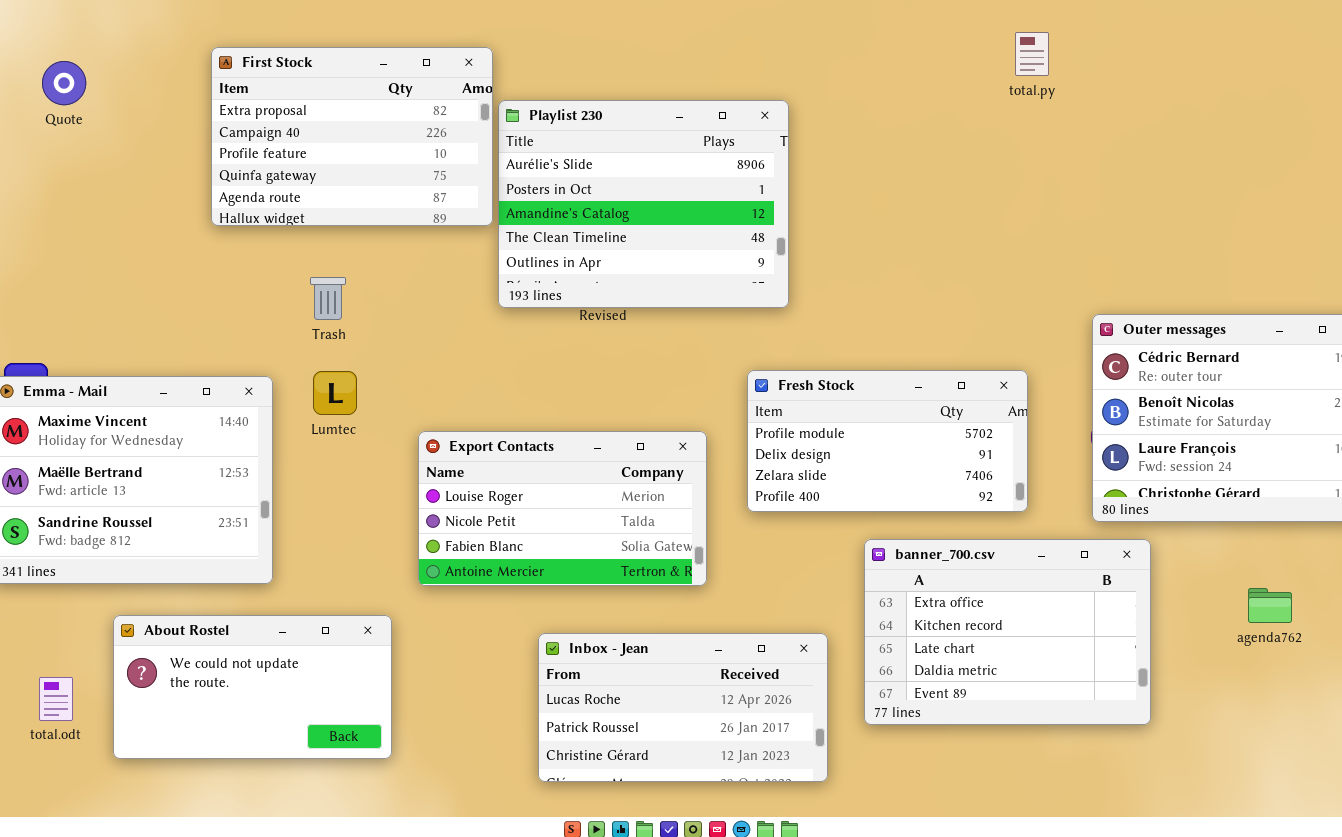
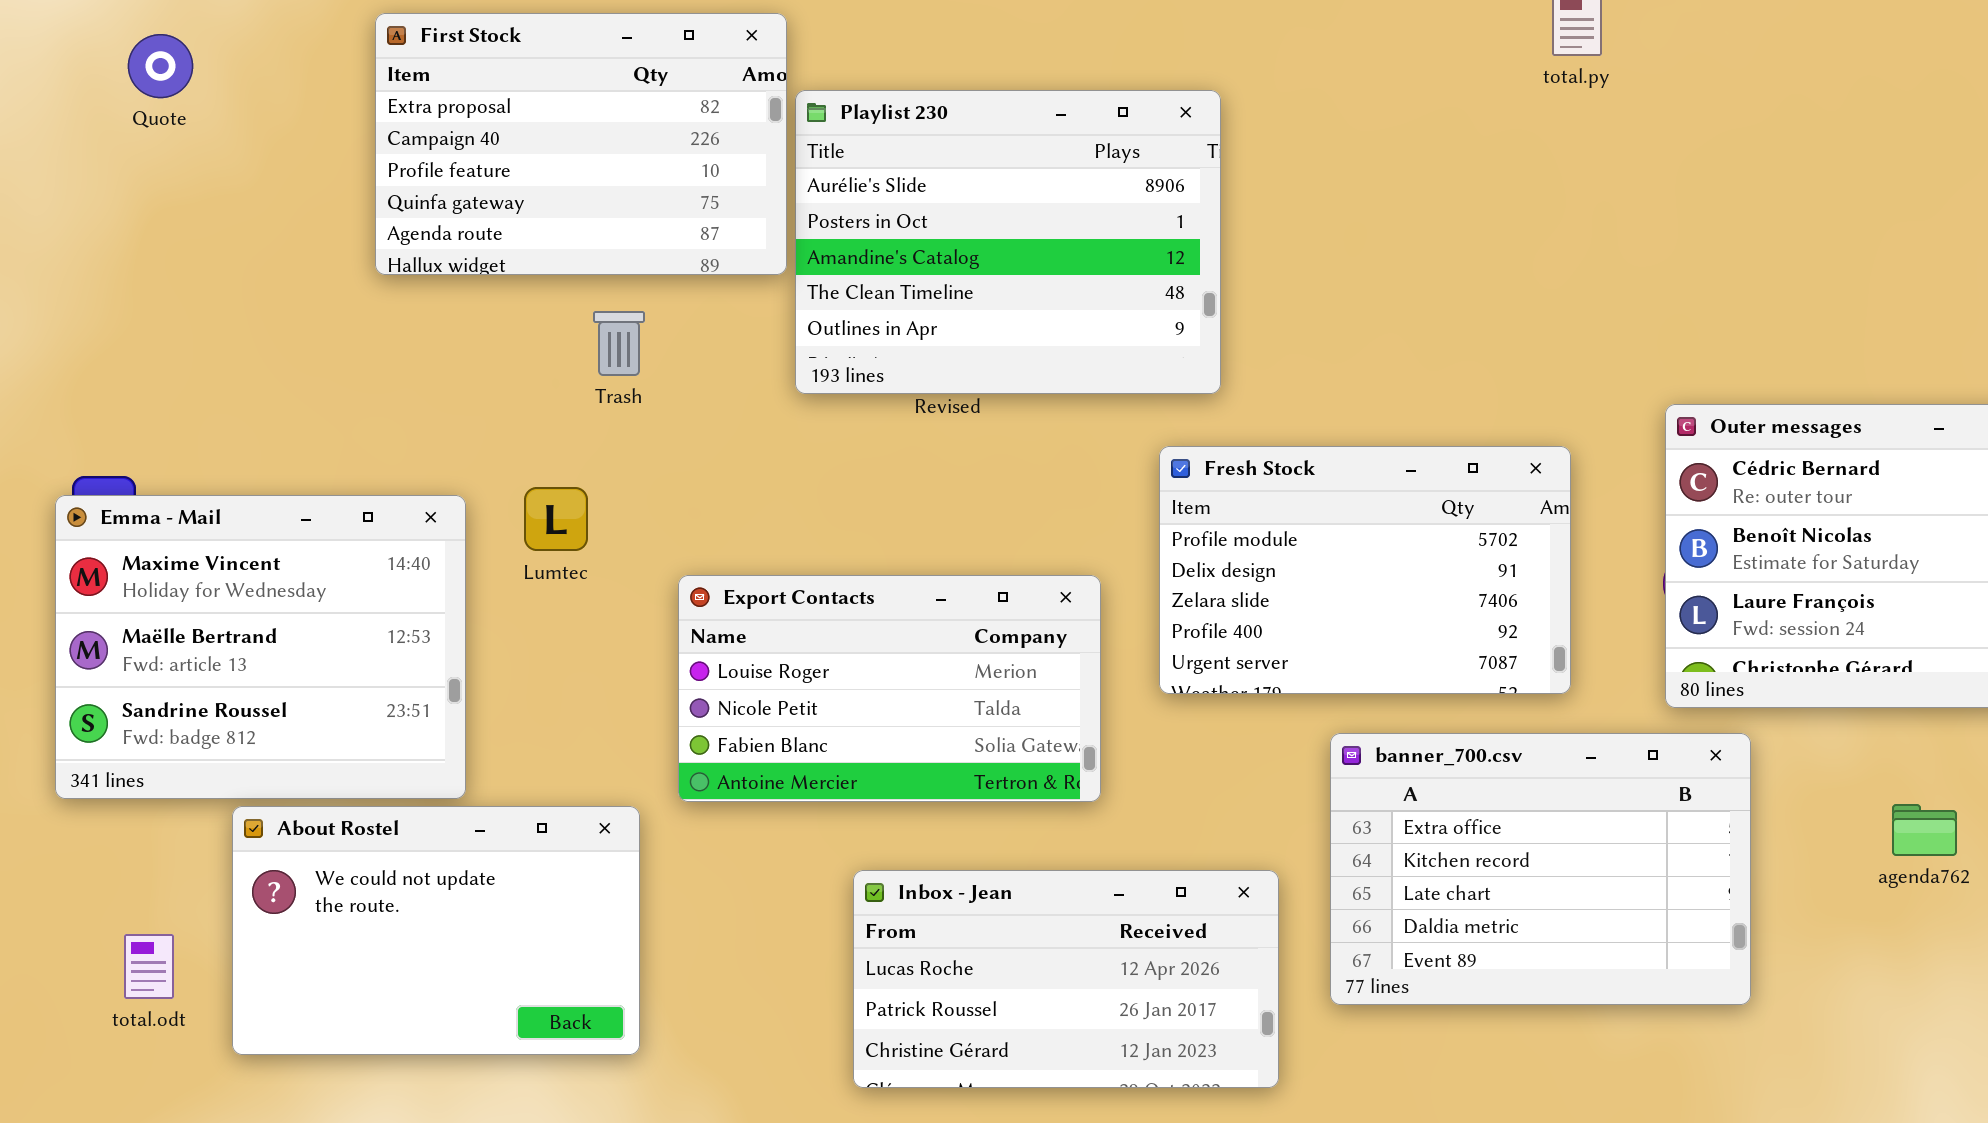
Trash: [310,277,346,320] -> [593,311,645,376], moved
Fresh Stock: [747,370,1028,512] -> [1159,446,1571,694], resized
About Rostel: [113,615,392,759] -> [232,806,640,1055], resized

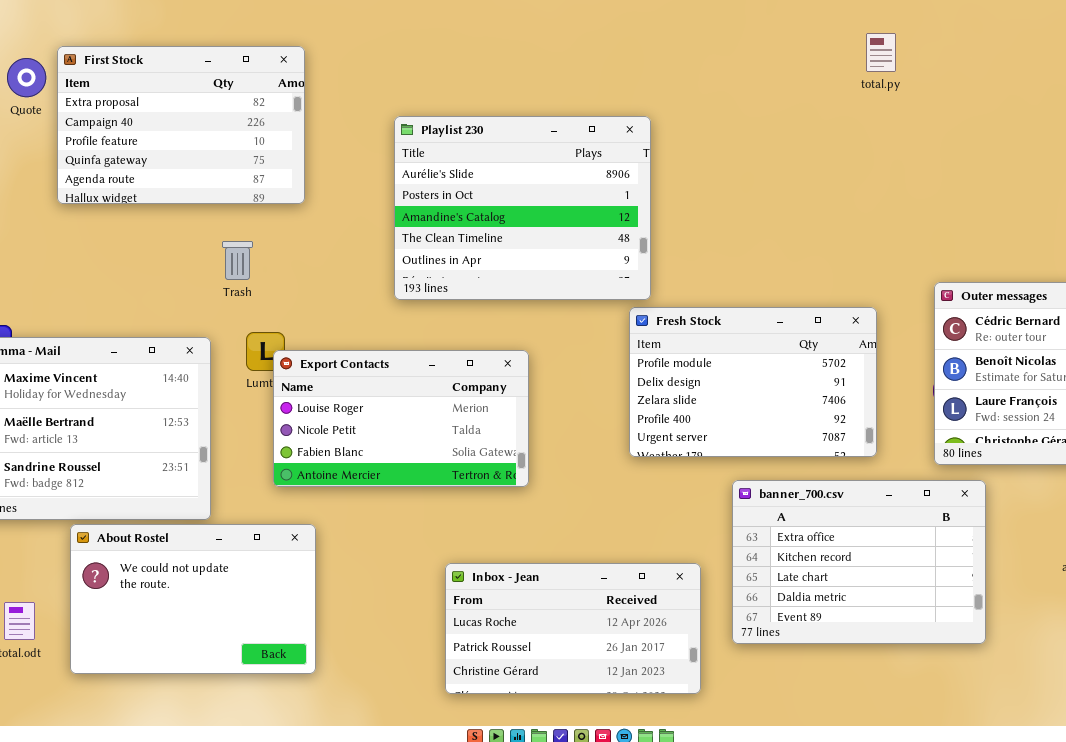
First Stock: [375,13,787,275] -> [57,46,305,204], moved
Playlist 230: [795,90,1221,394] -> [394,116,651,300], moved
Trash: [593,311,645,376] -> [222,241,253,280], moved
Export Contacts: [678,575,1101,802] -> [273,350,529,487], moved

